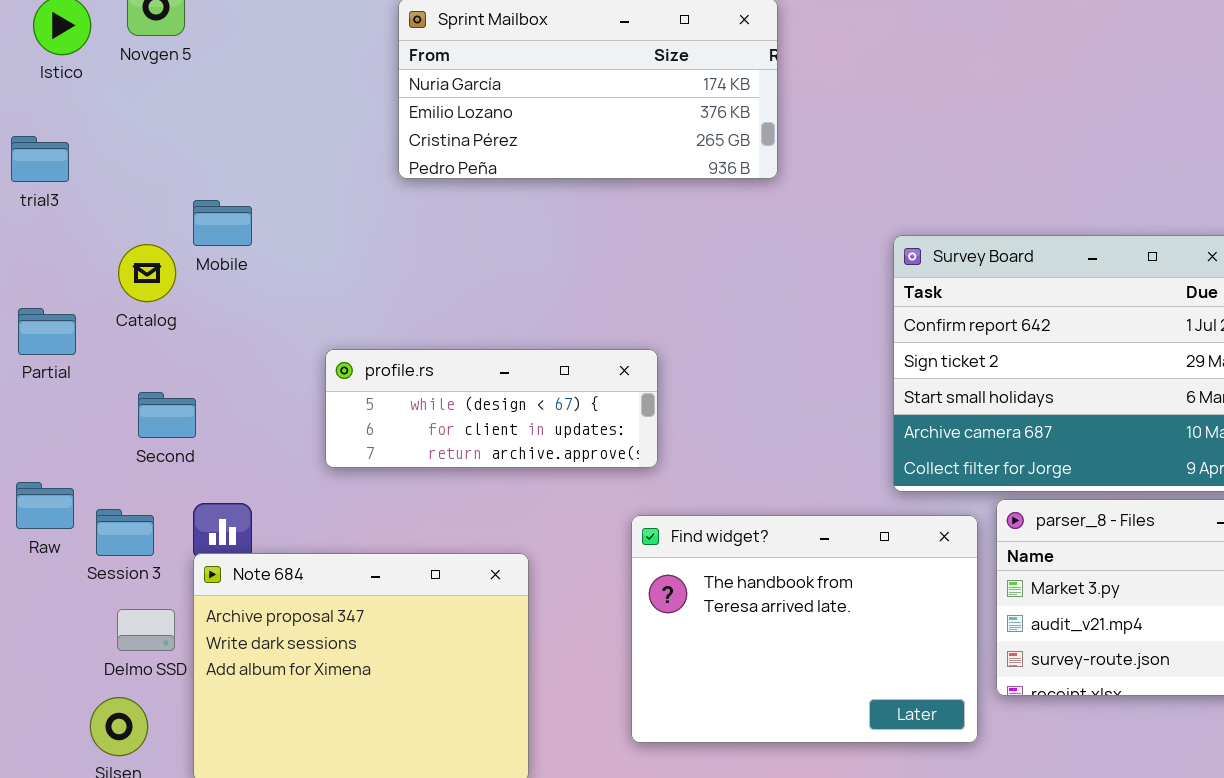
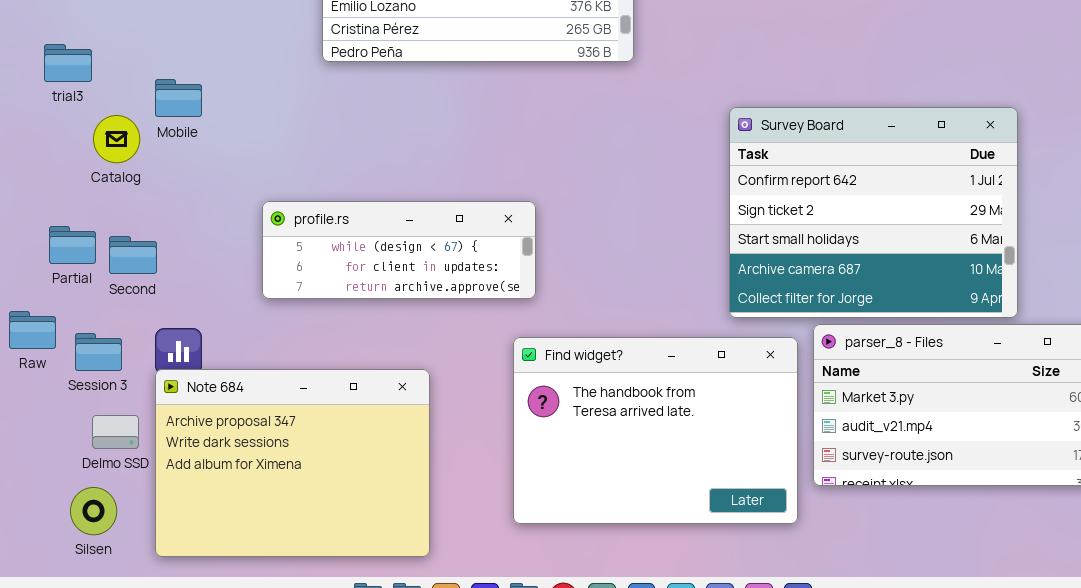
trial3: [11,136,69,182] -> [44,44,92,82], moved
Partial: [18,308,76,355] -> [49,226,96,264], moved

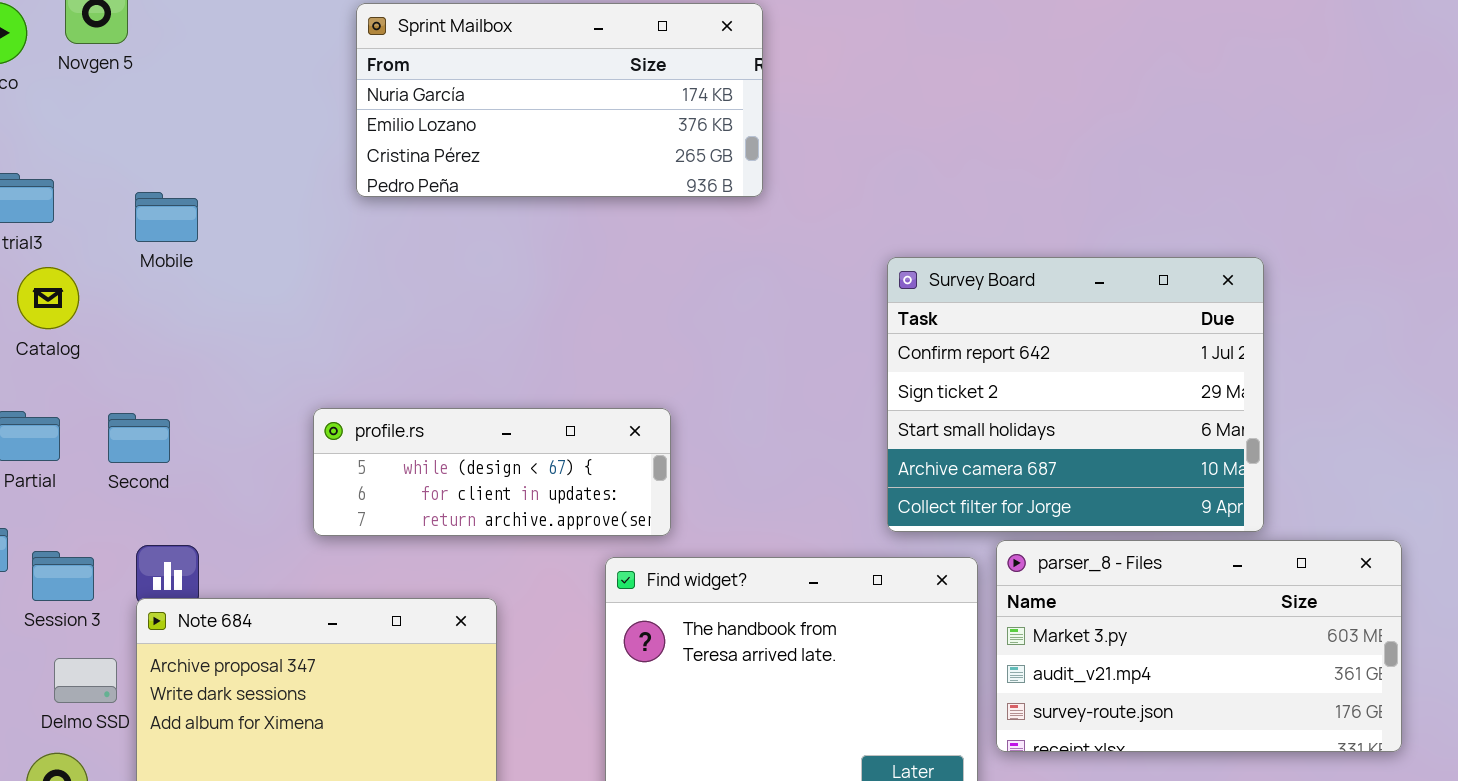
Mobile: [155,79,202,117] -> [135,192,198,242], moved
Catalog: [93,115,140,163] -> [17,267,79,329], moved
profile.rs: [262,201,536,299] -> [313,408,671,536], moved
Second: [109,236,157,274] -> [108,413,170,463], moved

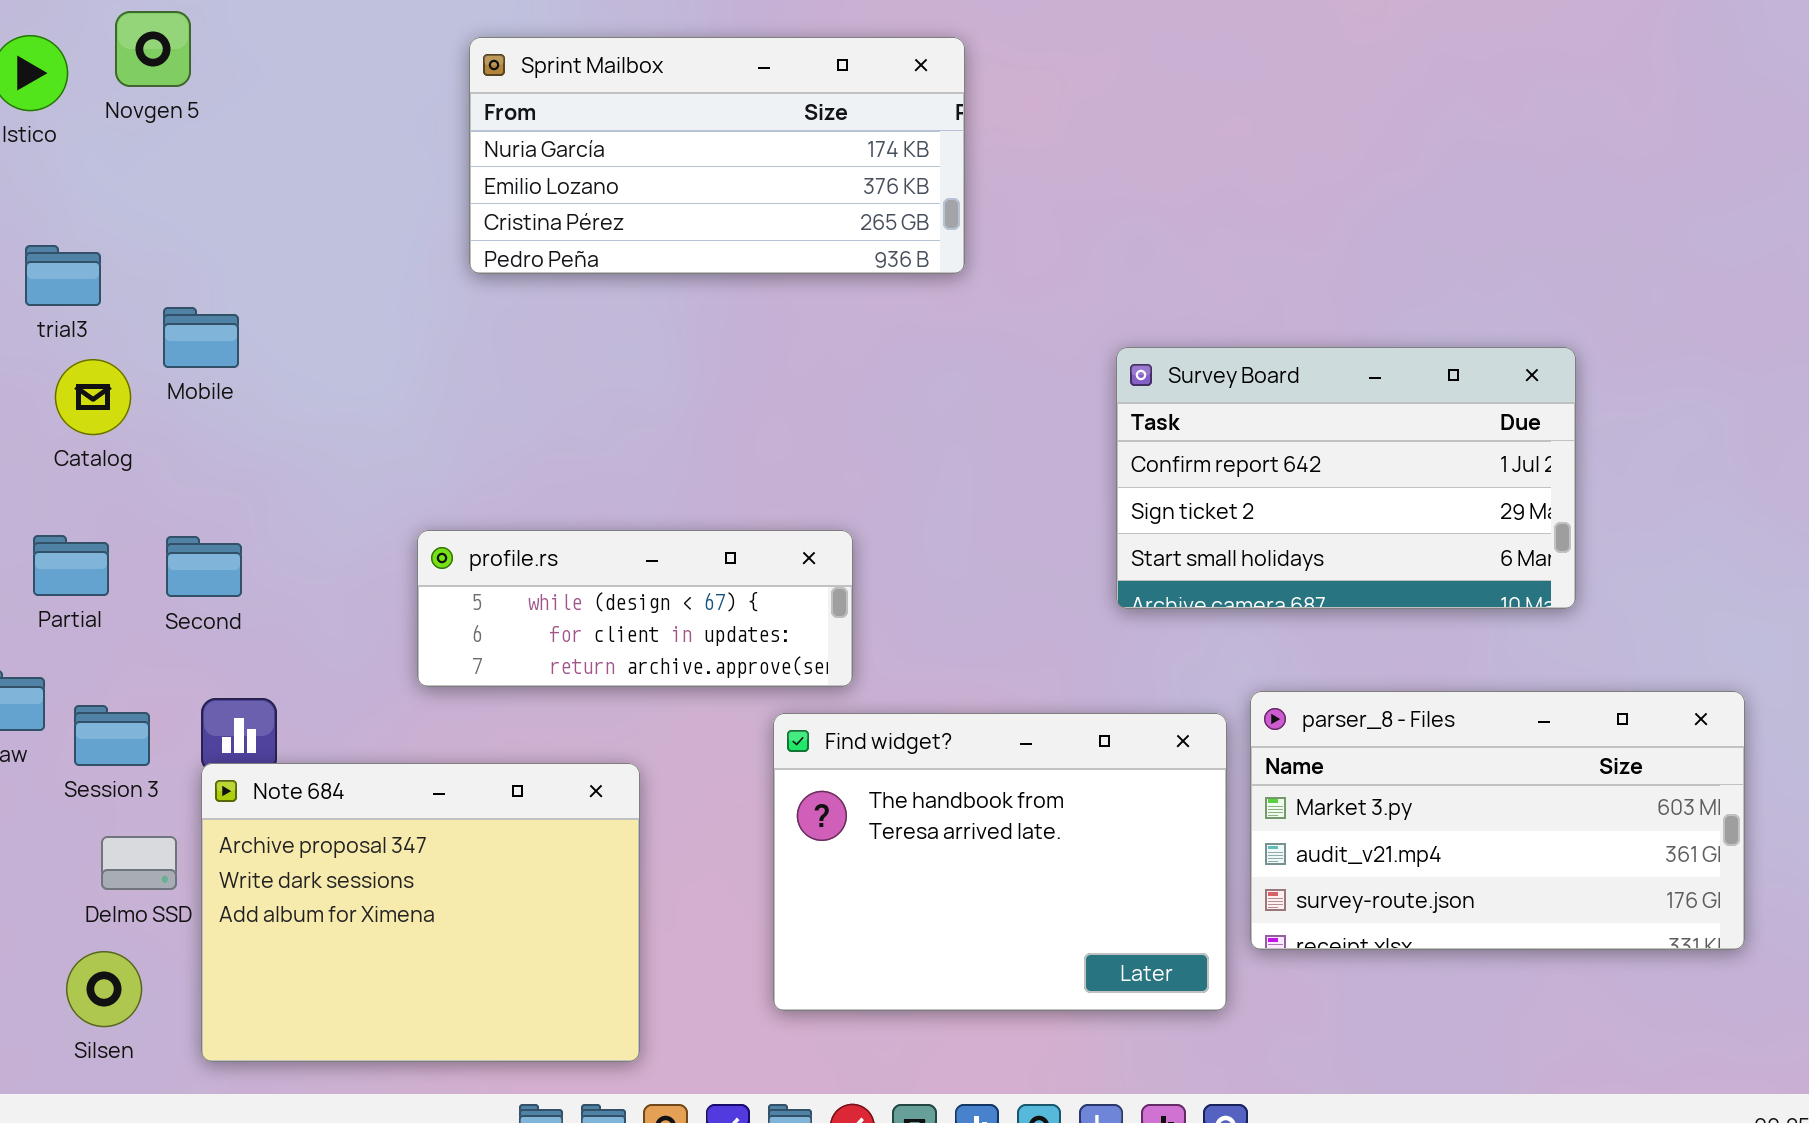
Mobile: [135,192,198,242] -> [163,307,239,368], moved
Survey Board: [887,257,1264,532] -> [1116,347,1576,609], resized

